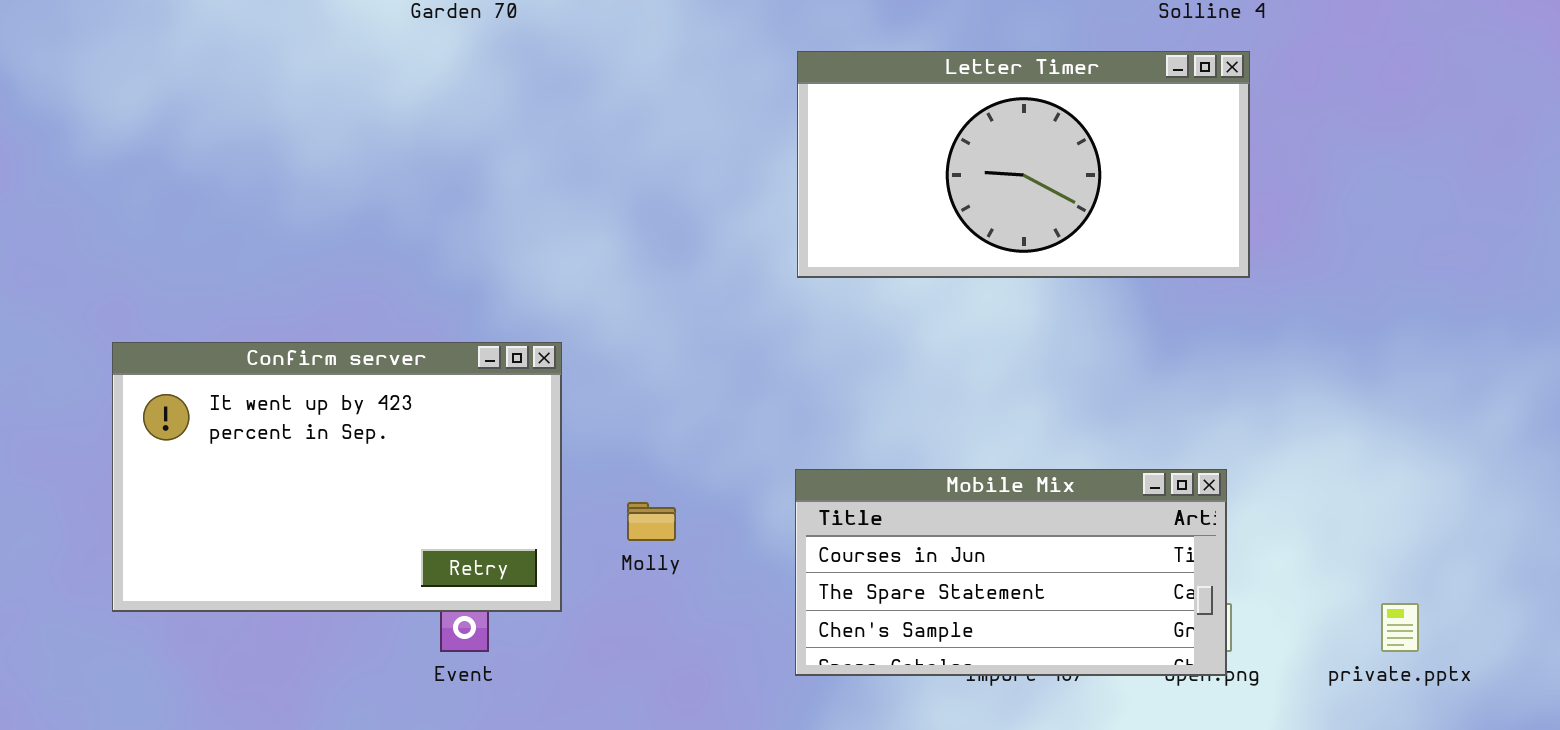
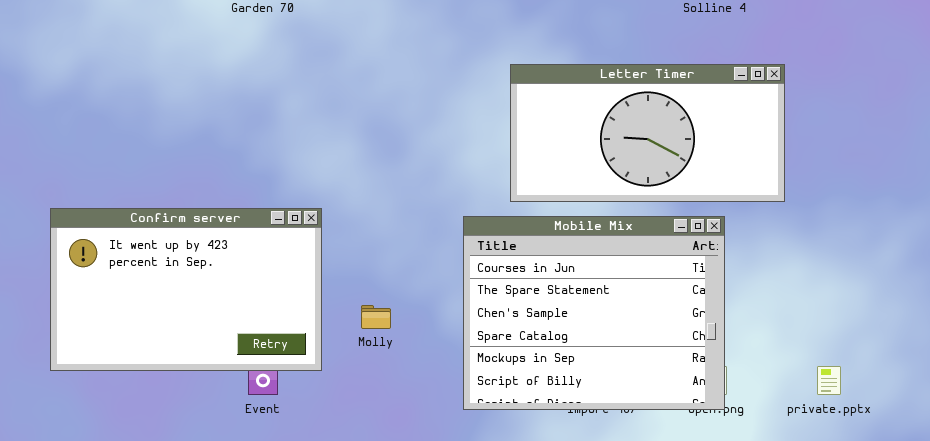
Letter Timer: [797,51,1250,278] -> [510,64,785,202], moved
Mobile Mix: [795,469,1227,676] -> [463,216,725,410], resized

